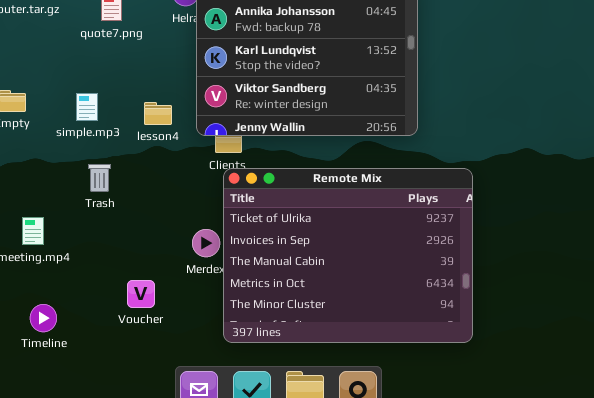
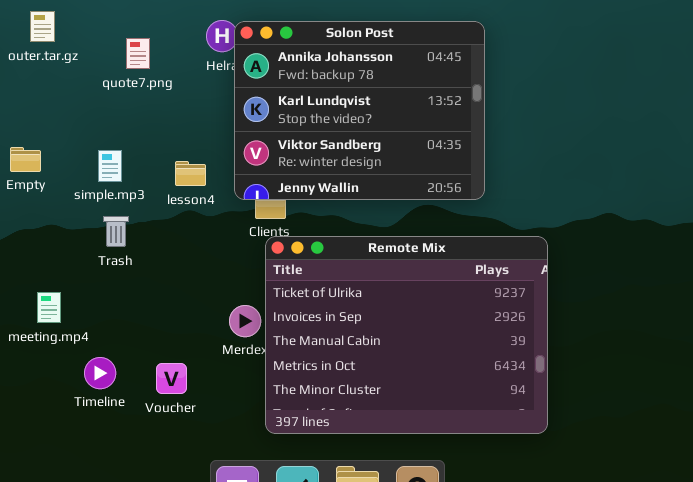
Trash: [88,164,111,192] -> [103,216,129,247], moved
Timeline: [30,304,57,332] -> [84,357,116,389], moved

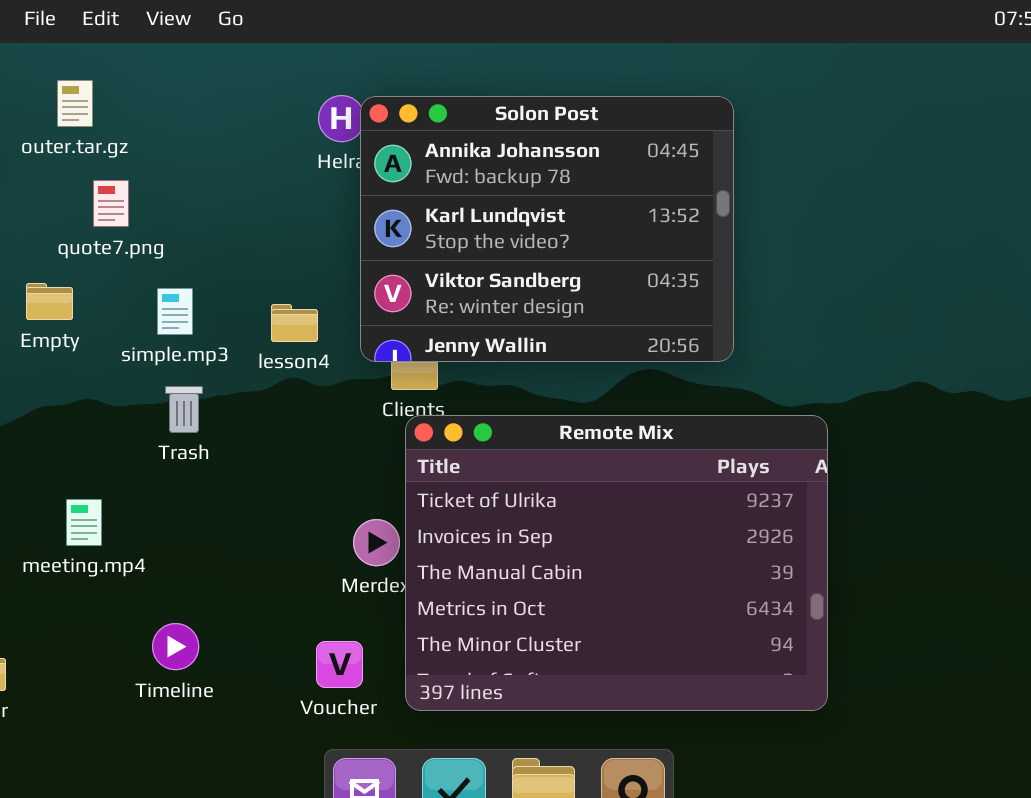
quote7.png: [126,38,150,69] -> [93,180,129,227], moved
Timeline: [84,357,116,389] -> [152,623,199,670], moved
Voucher: [156,363,187,394] -> [316,641,363,688], moved

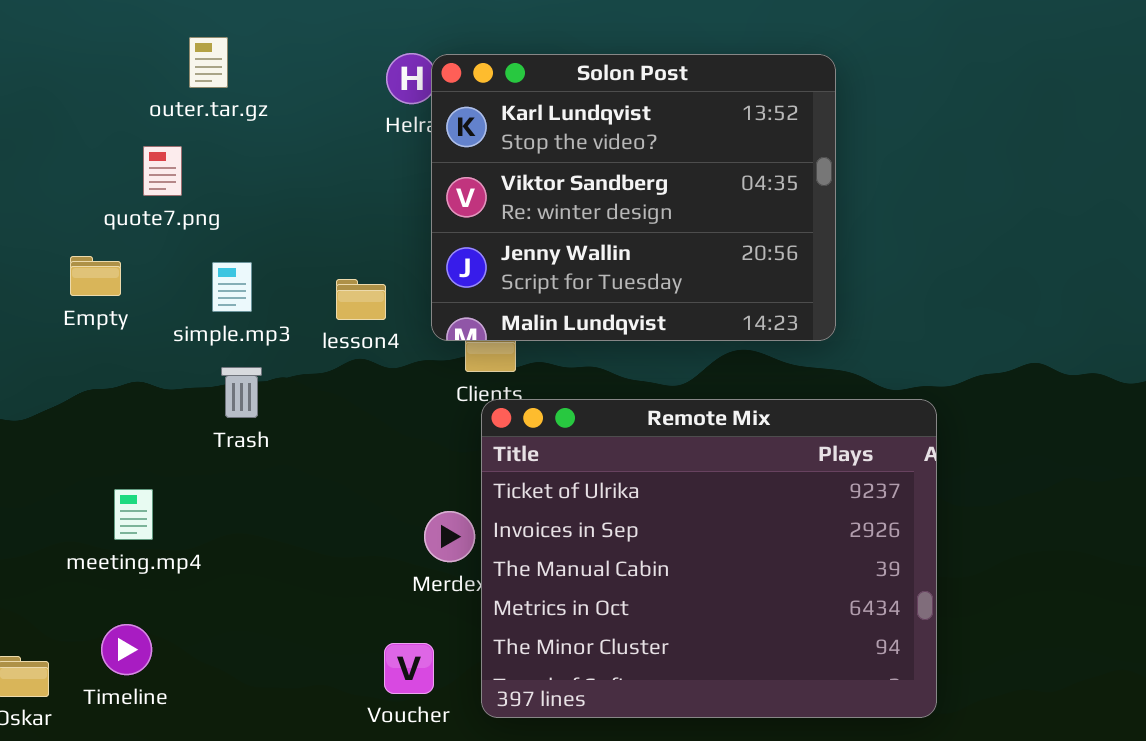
outer.tar.gz: [57,80,93,127] -> [189,37,228,88], moved
Solon Post: [360,96,734,362] -> [431,54,836,341], scrolled down 1 row
Timeline: [152,623,199,670] -> [101,624,152,675], moved

